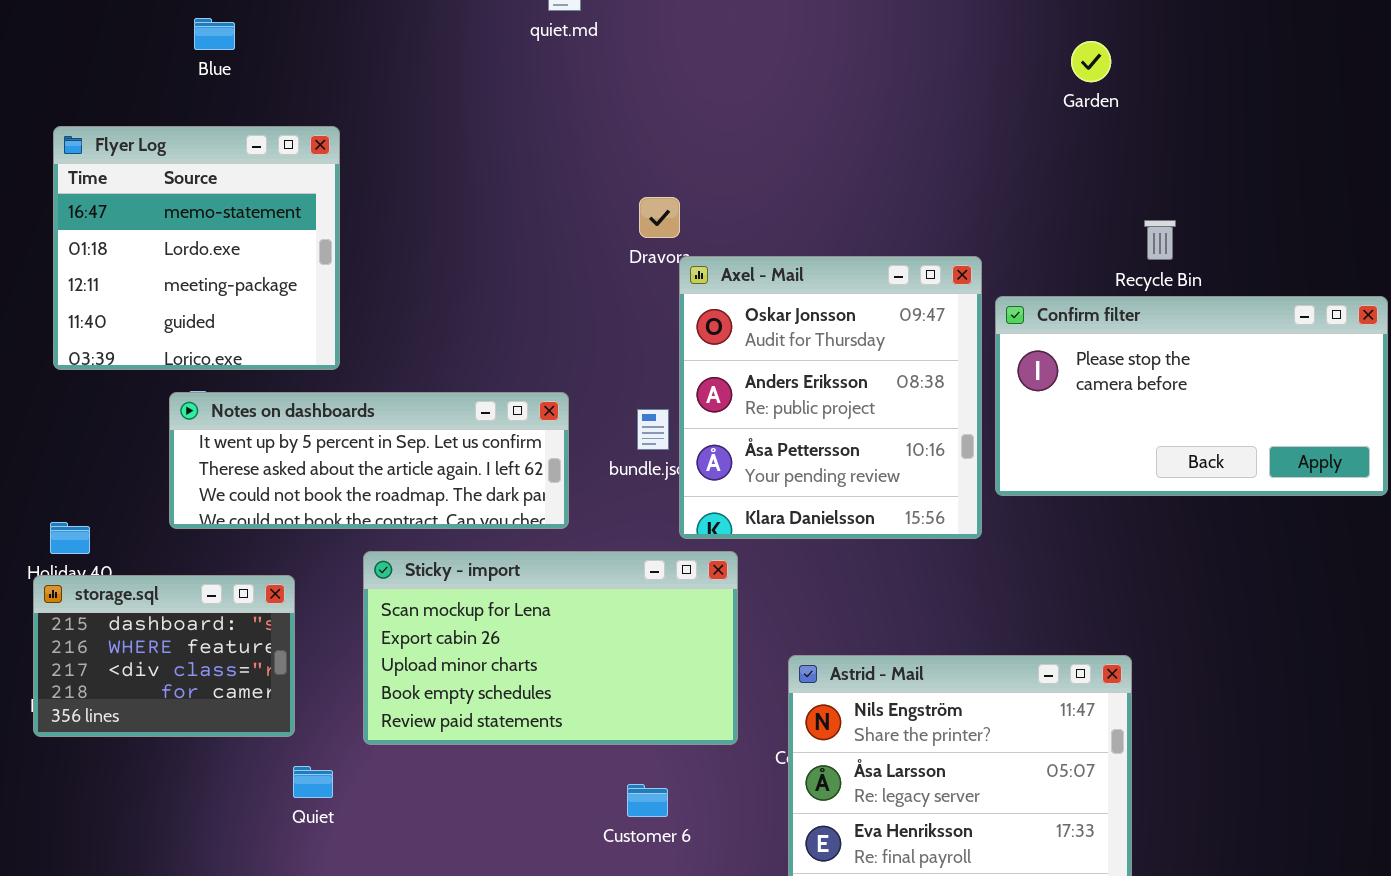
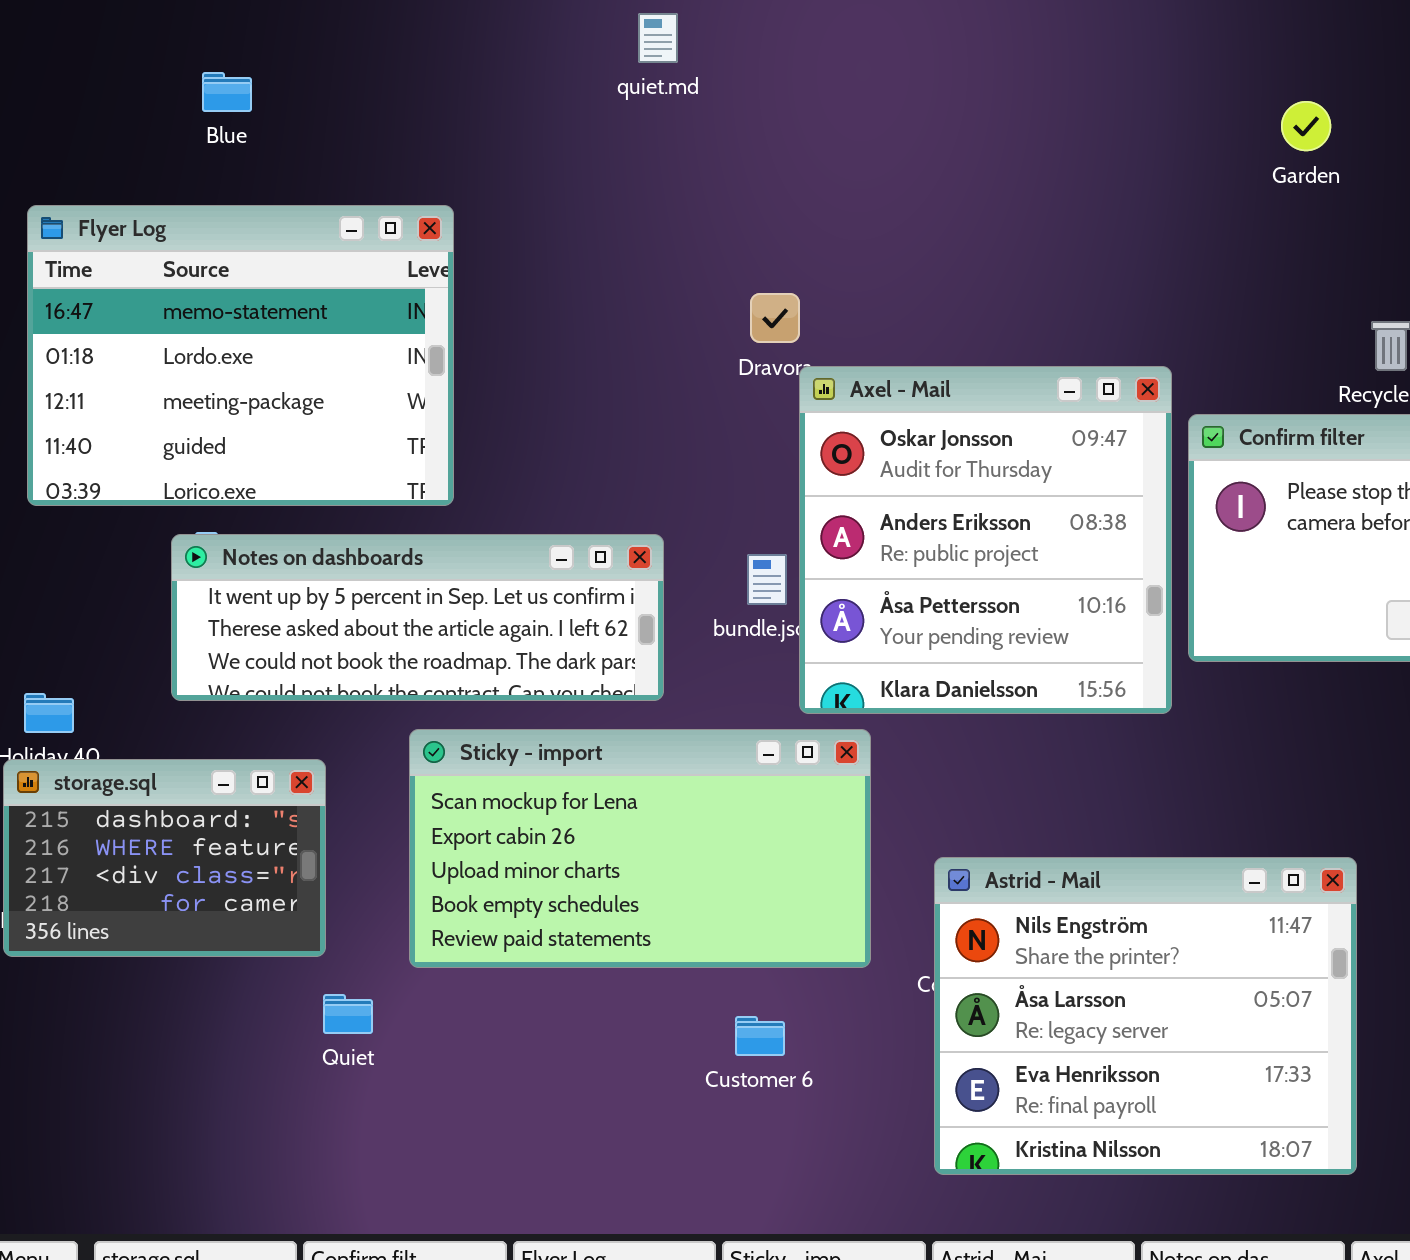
Flyer Log: [53,126,340,370] -> [27,205,454,506], resized

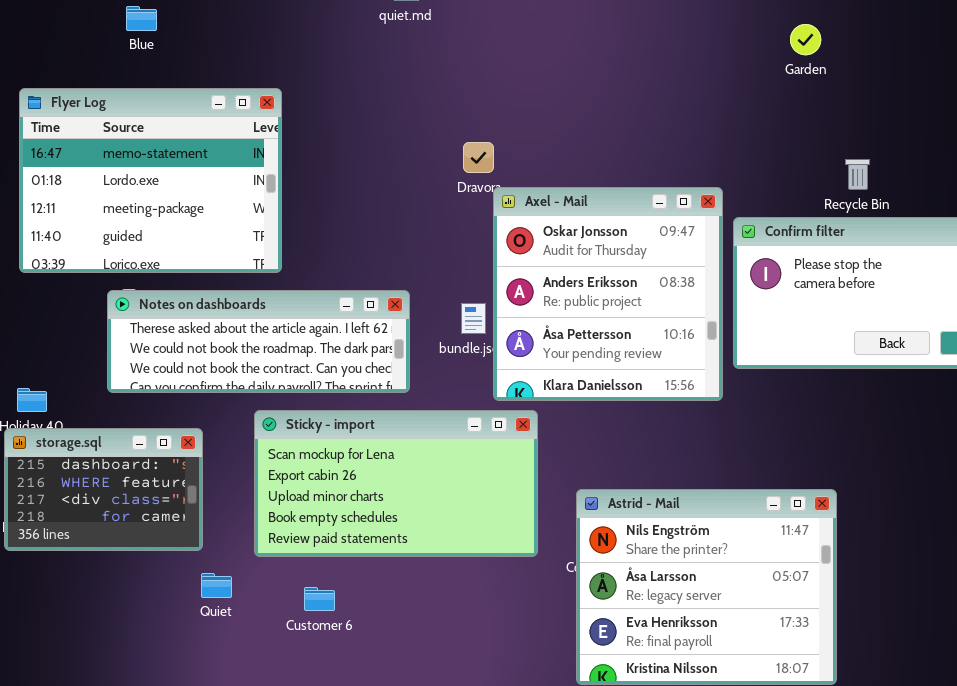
Notes on dashboards: [171,534,664,701] -> [107,290,410,393], scrolled down 1 row
Customer 6: [735,1016,785,1056] -> [304,587,335,611], moved

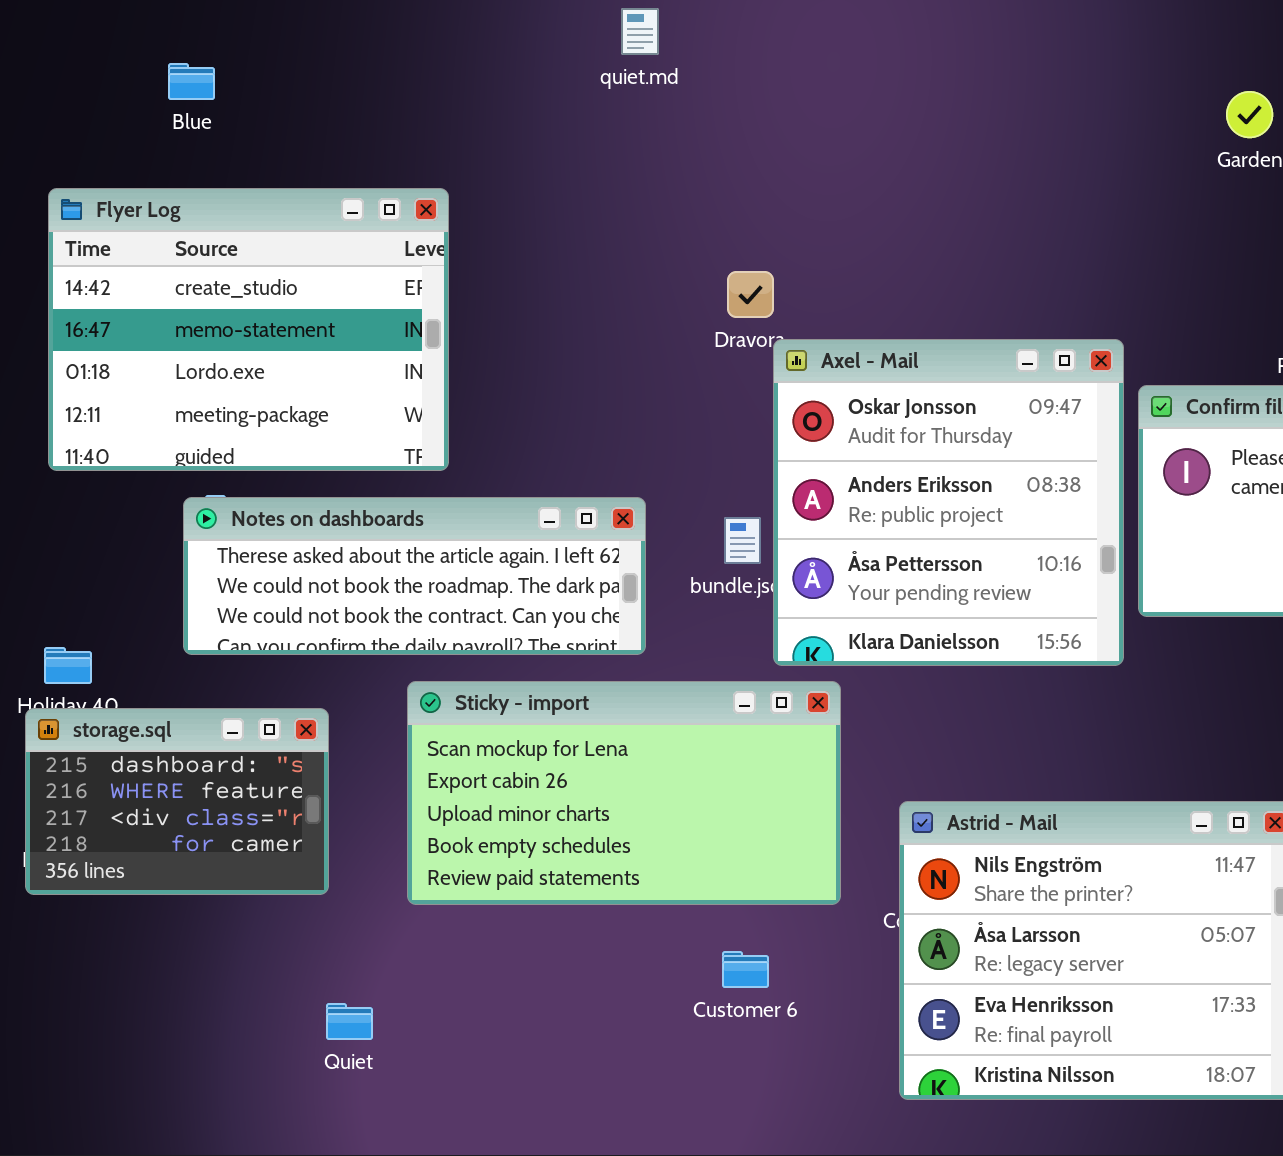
Blue: [126,6,157,31] -> [168,63,215,100], moved
Flyer Log: [19,88,282,273] -> [48,188,449,471], scrolled up 1 row
Quiet: [201,573,232,598] -> [326,1003,373,1040], moved
Customer 6: [304,587,335,611] -> [722,951,769,988], moved

